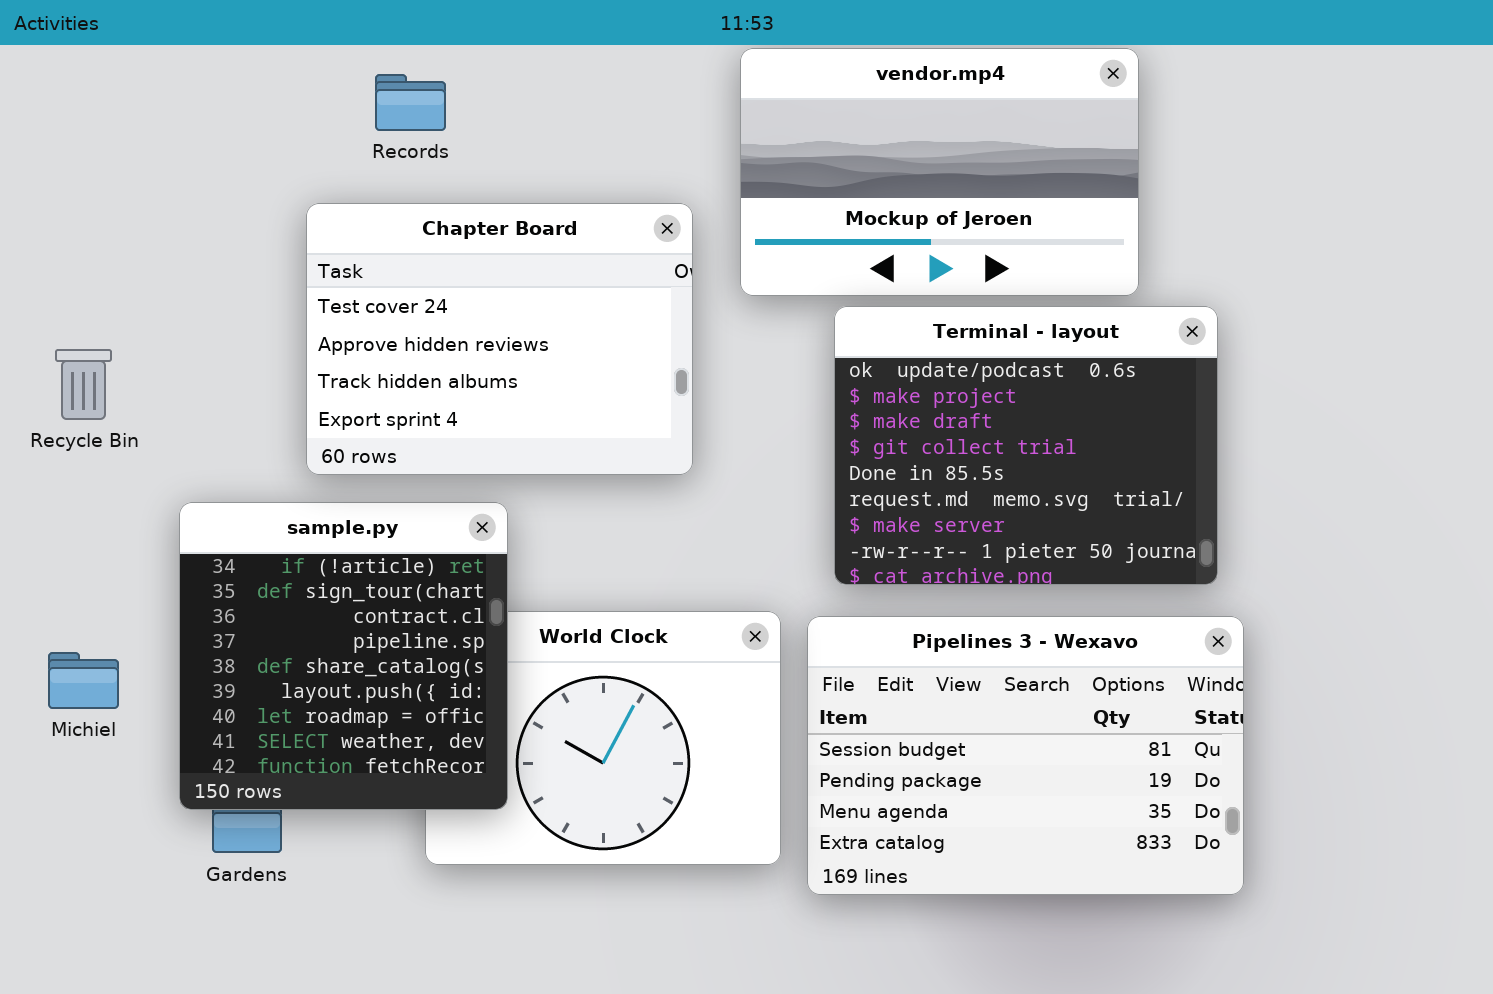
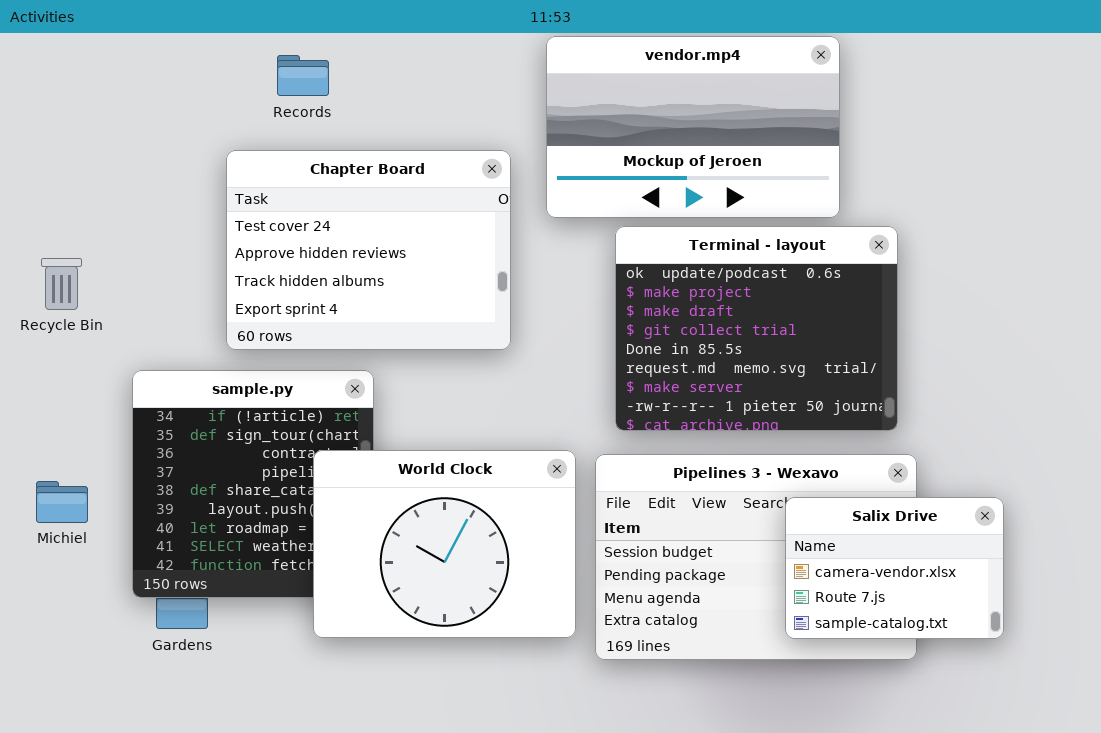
World Clock: [425,611,781,865] -> [313,450,576,638], raised
Salix Drive: none -> [785,497,1004,639], opened

